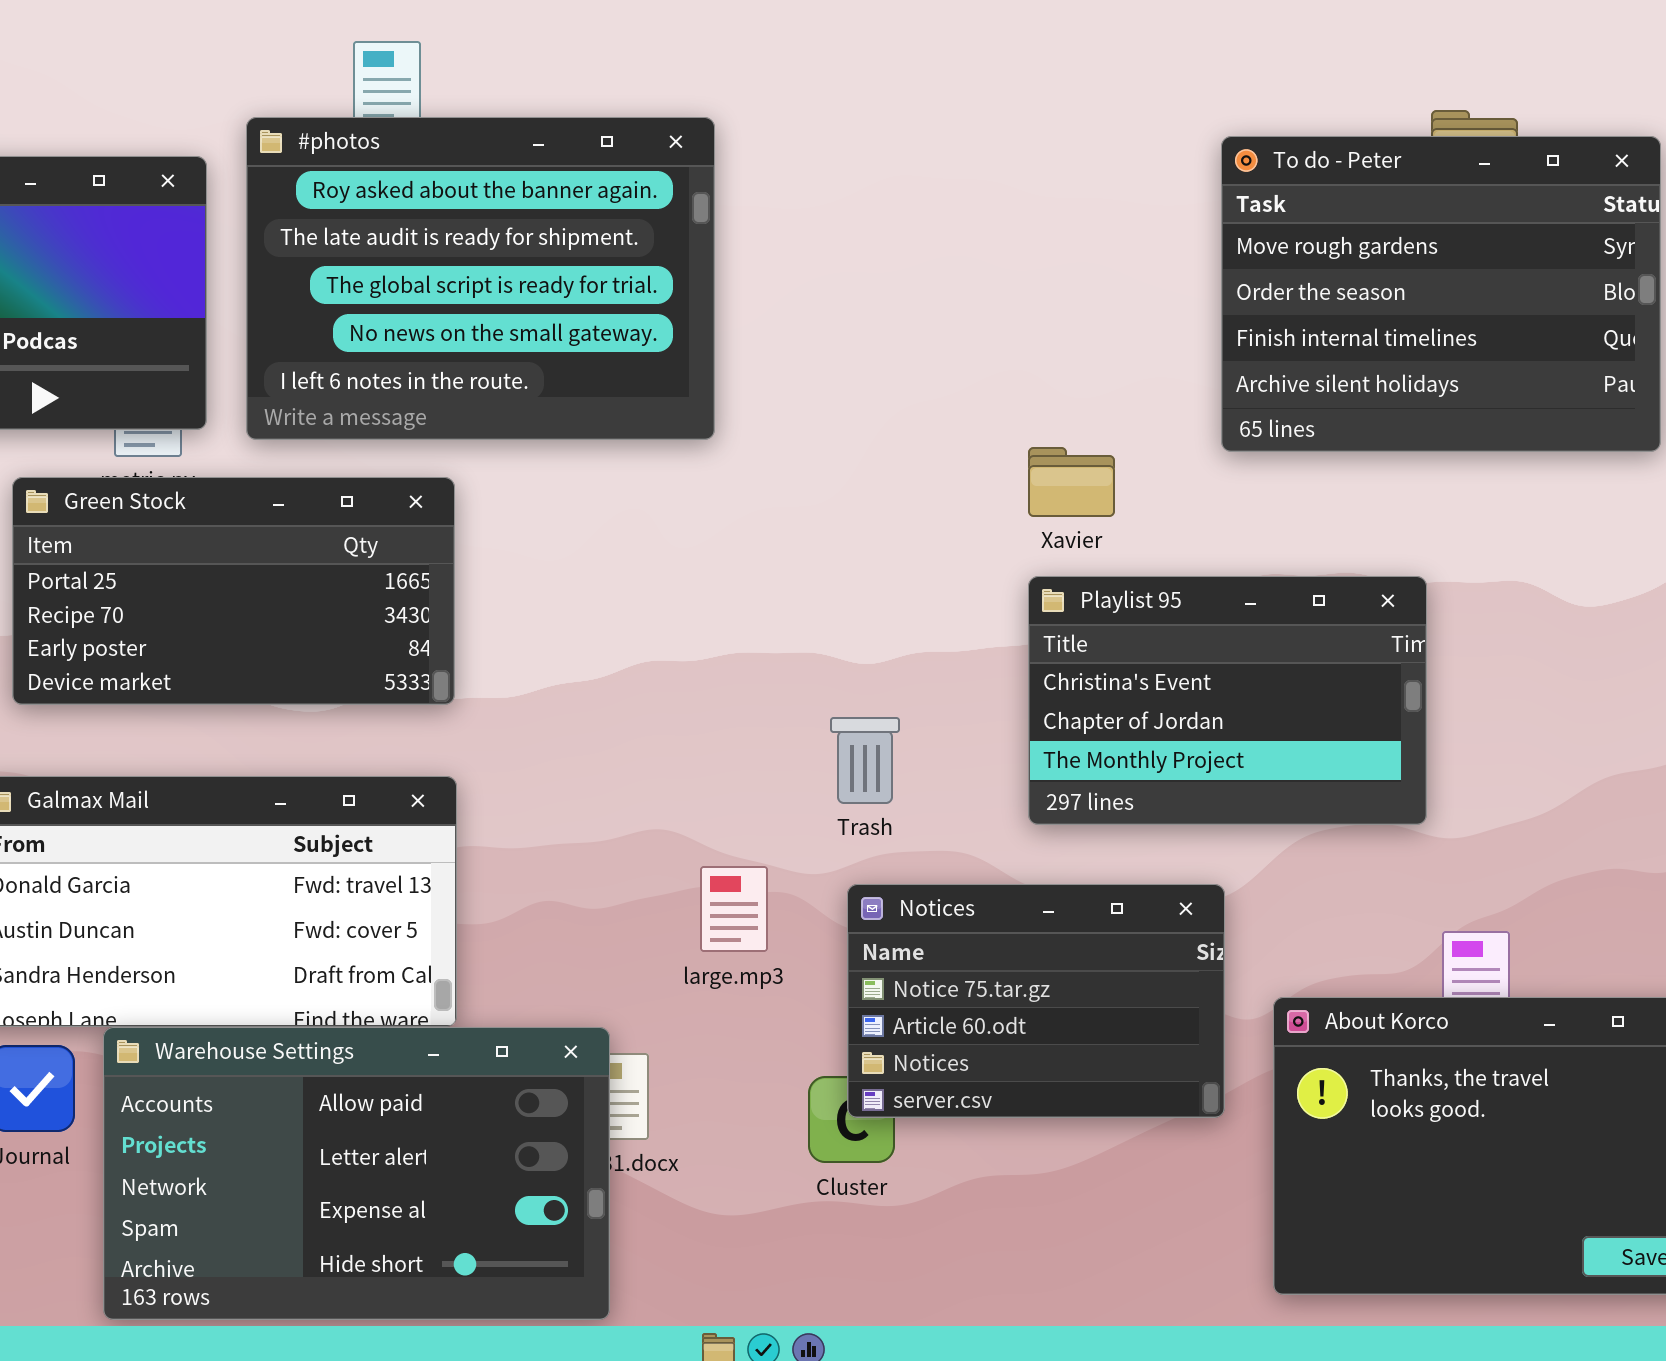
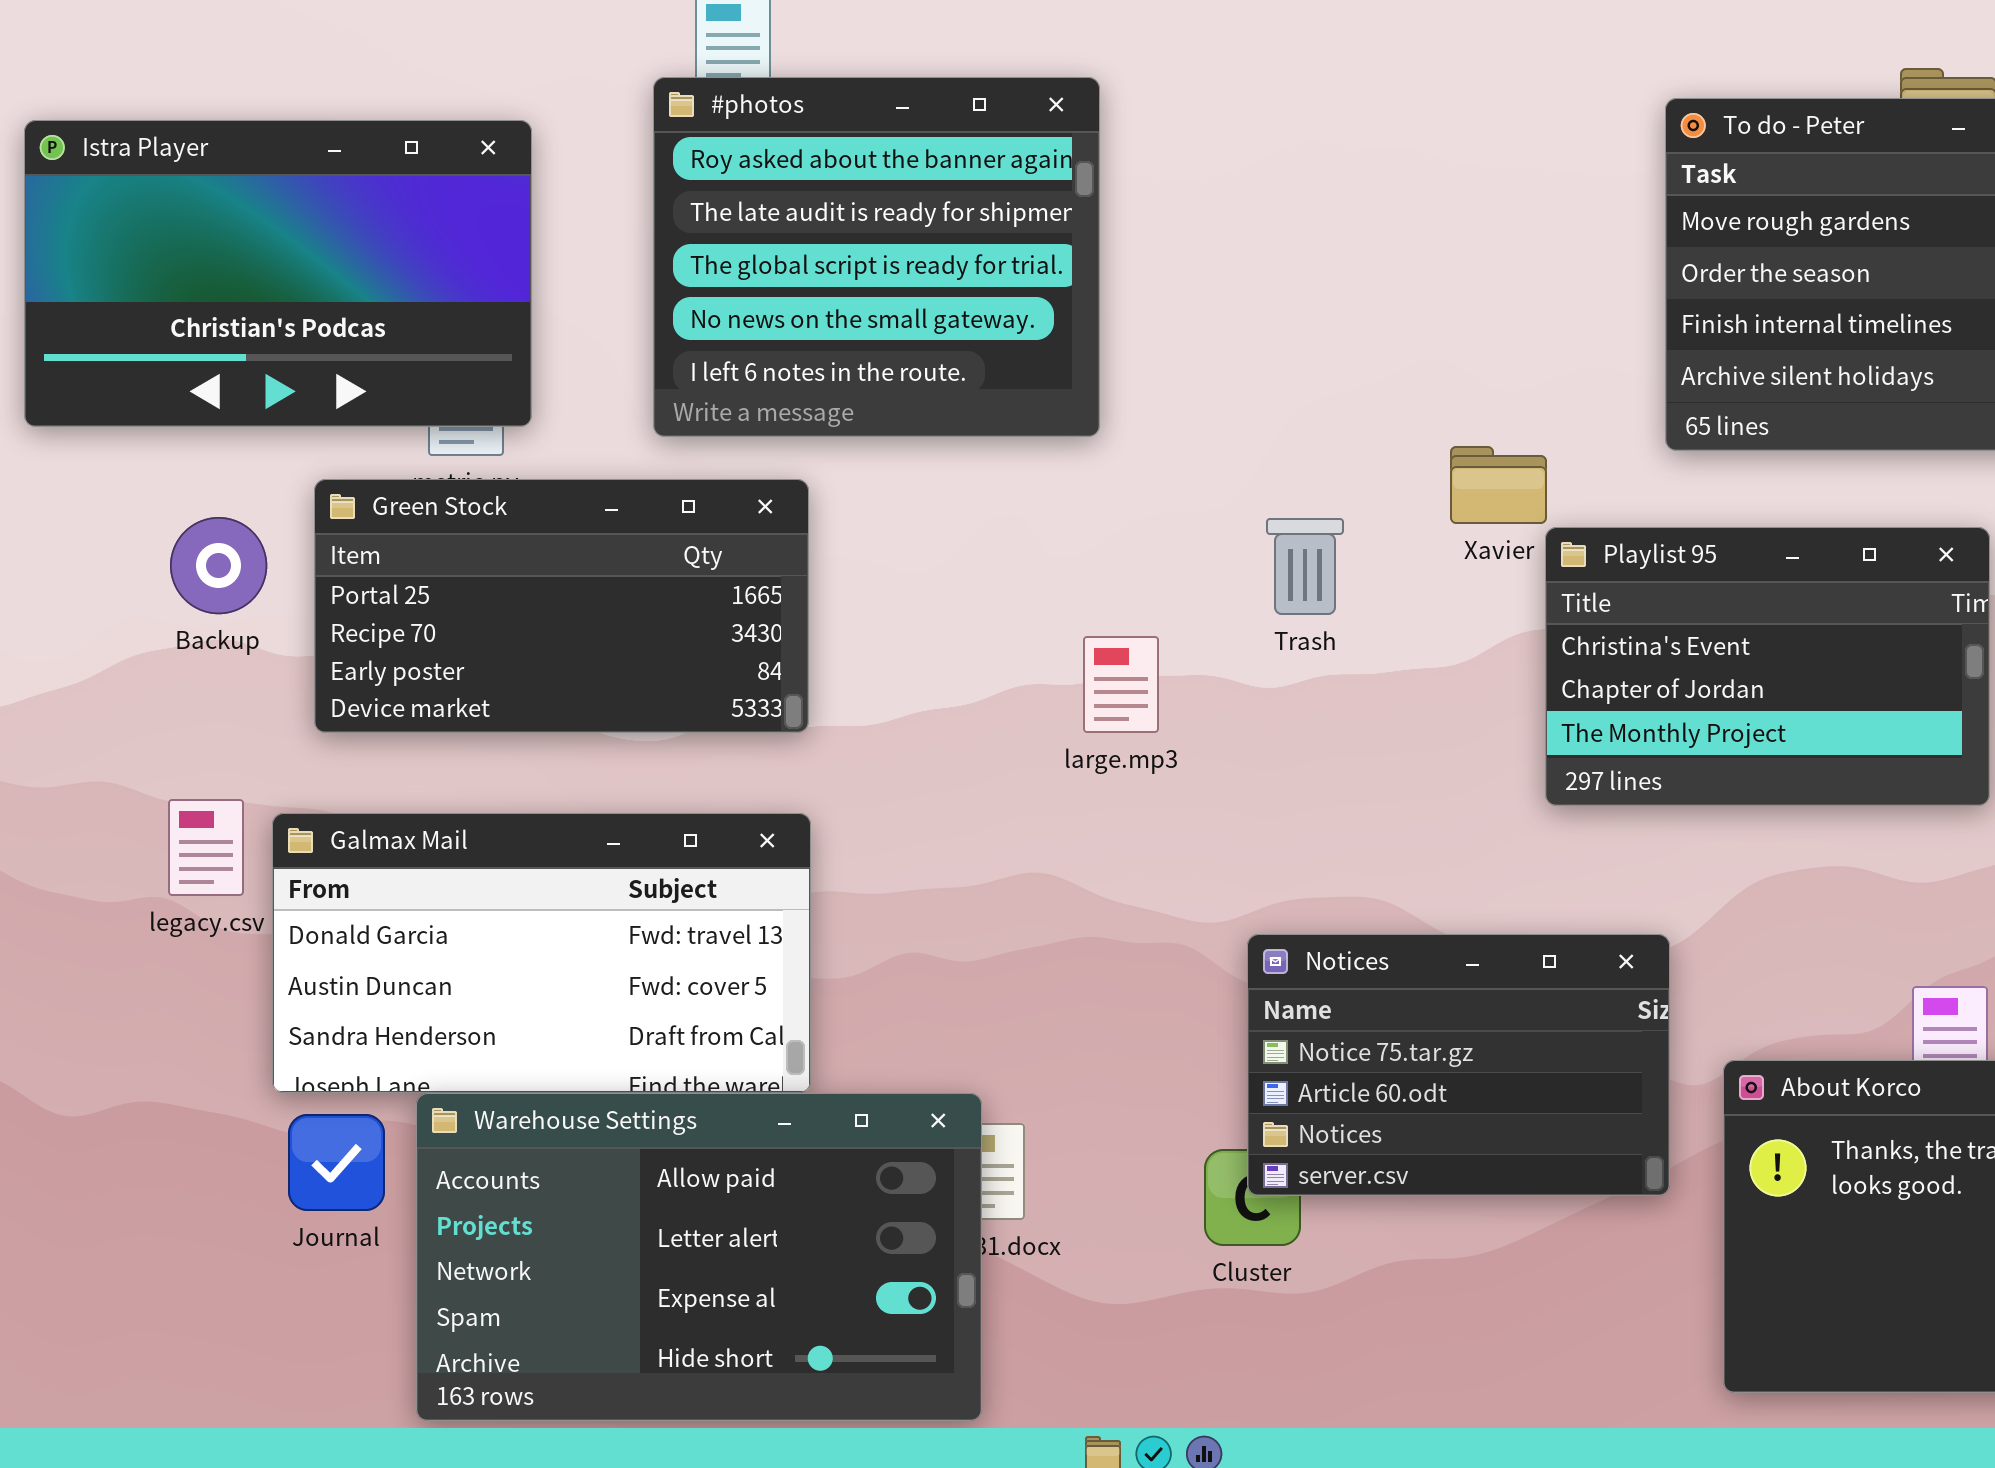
#photos: [246,117,715,440] -> [653,77,1100,437], resized
Playlist 95: [1028,576,1427,825] -> [1545,527,1990,806], moved
Trash: [830,717,900,804] -> [1266,518,1344,615], moved
large.mp3: [700,866,768,952] -> [1083,636,1159,733], moved

